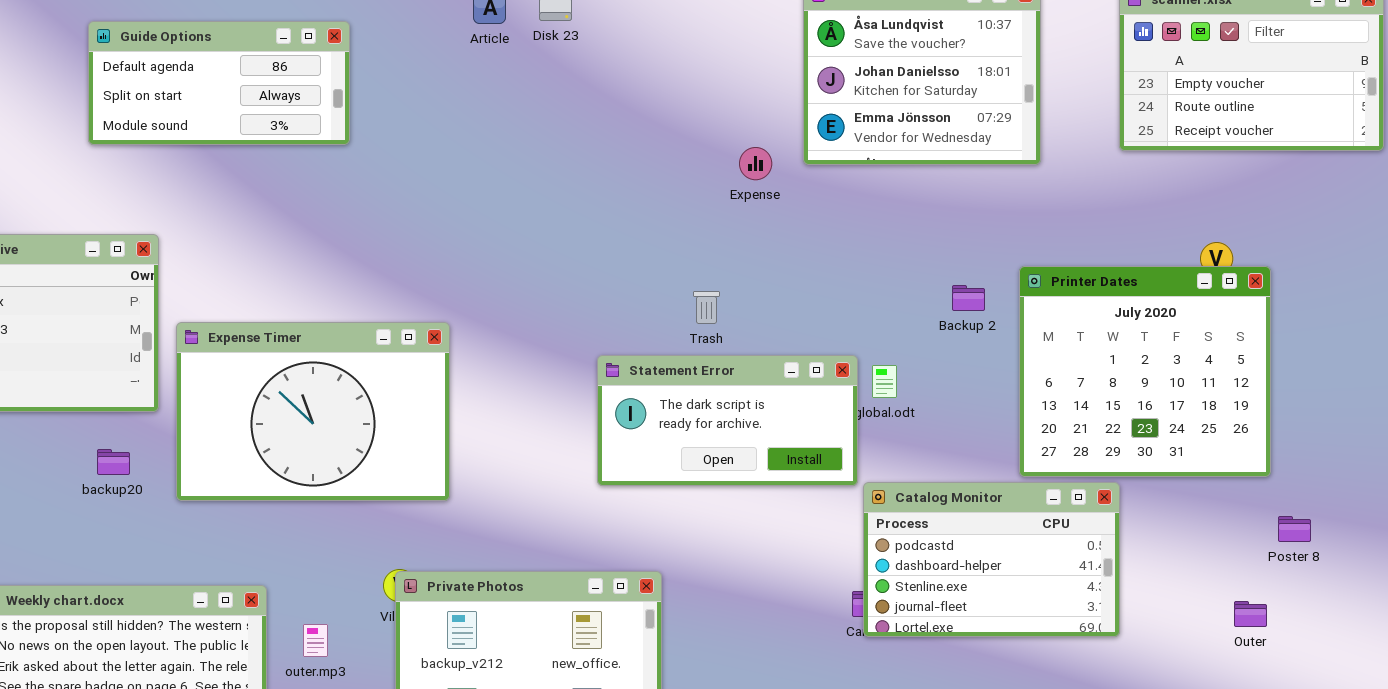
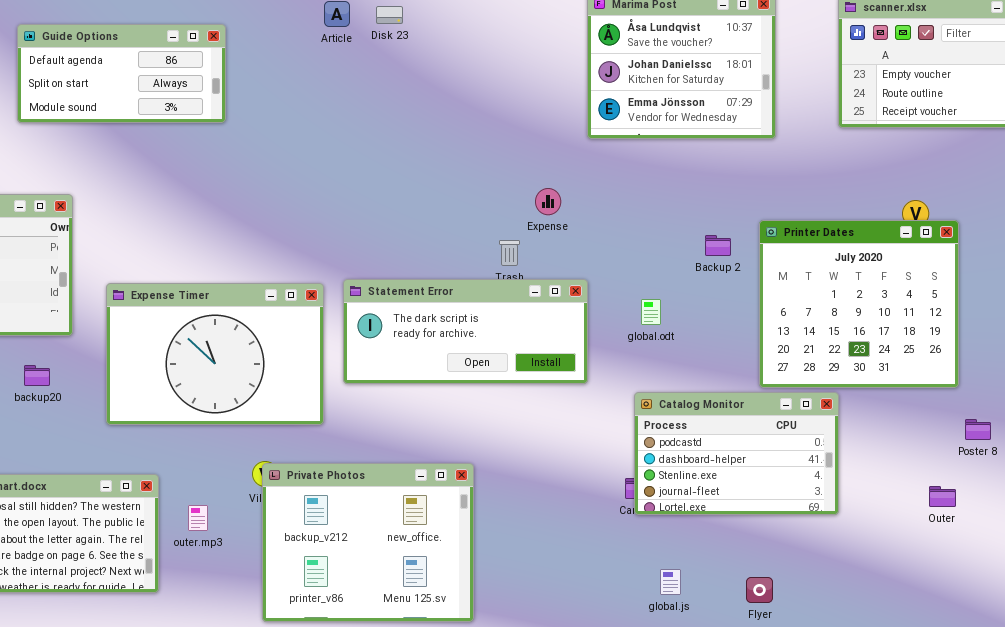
Expense: [739,147,772,180] -> [535,188,561,215], moved
Expense Timer: [176,322,450,501] -> [106,283,324,425], moved
Statement Error: [597,355,858,486] -> [343,279,588,384], moved, resized

